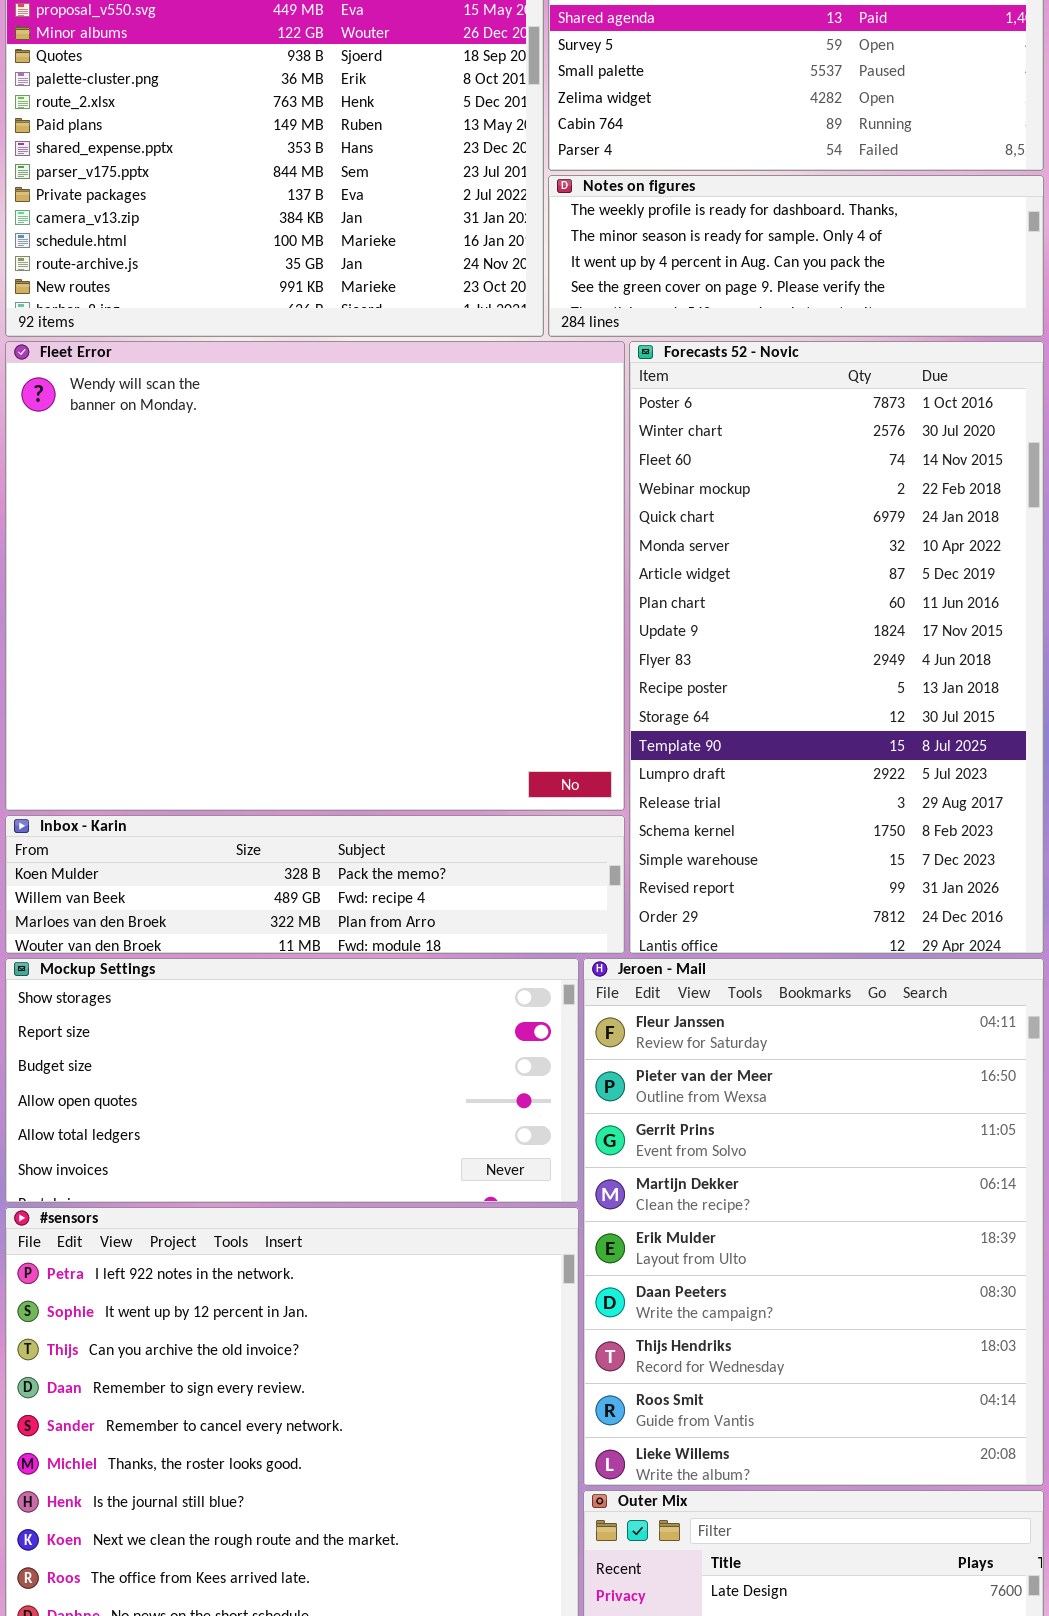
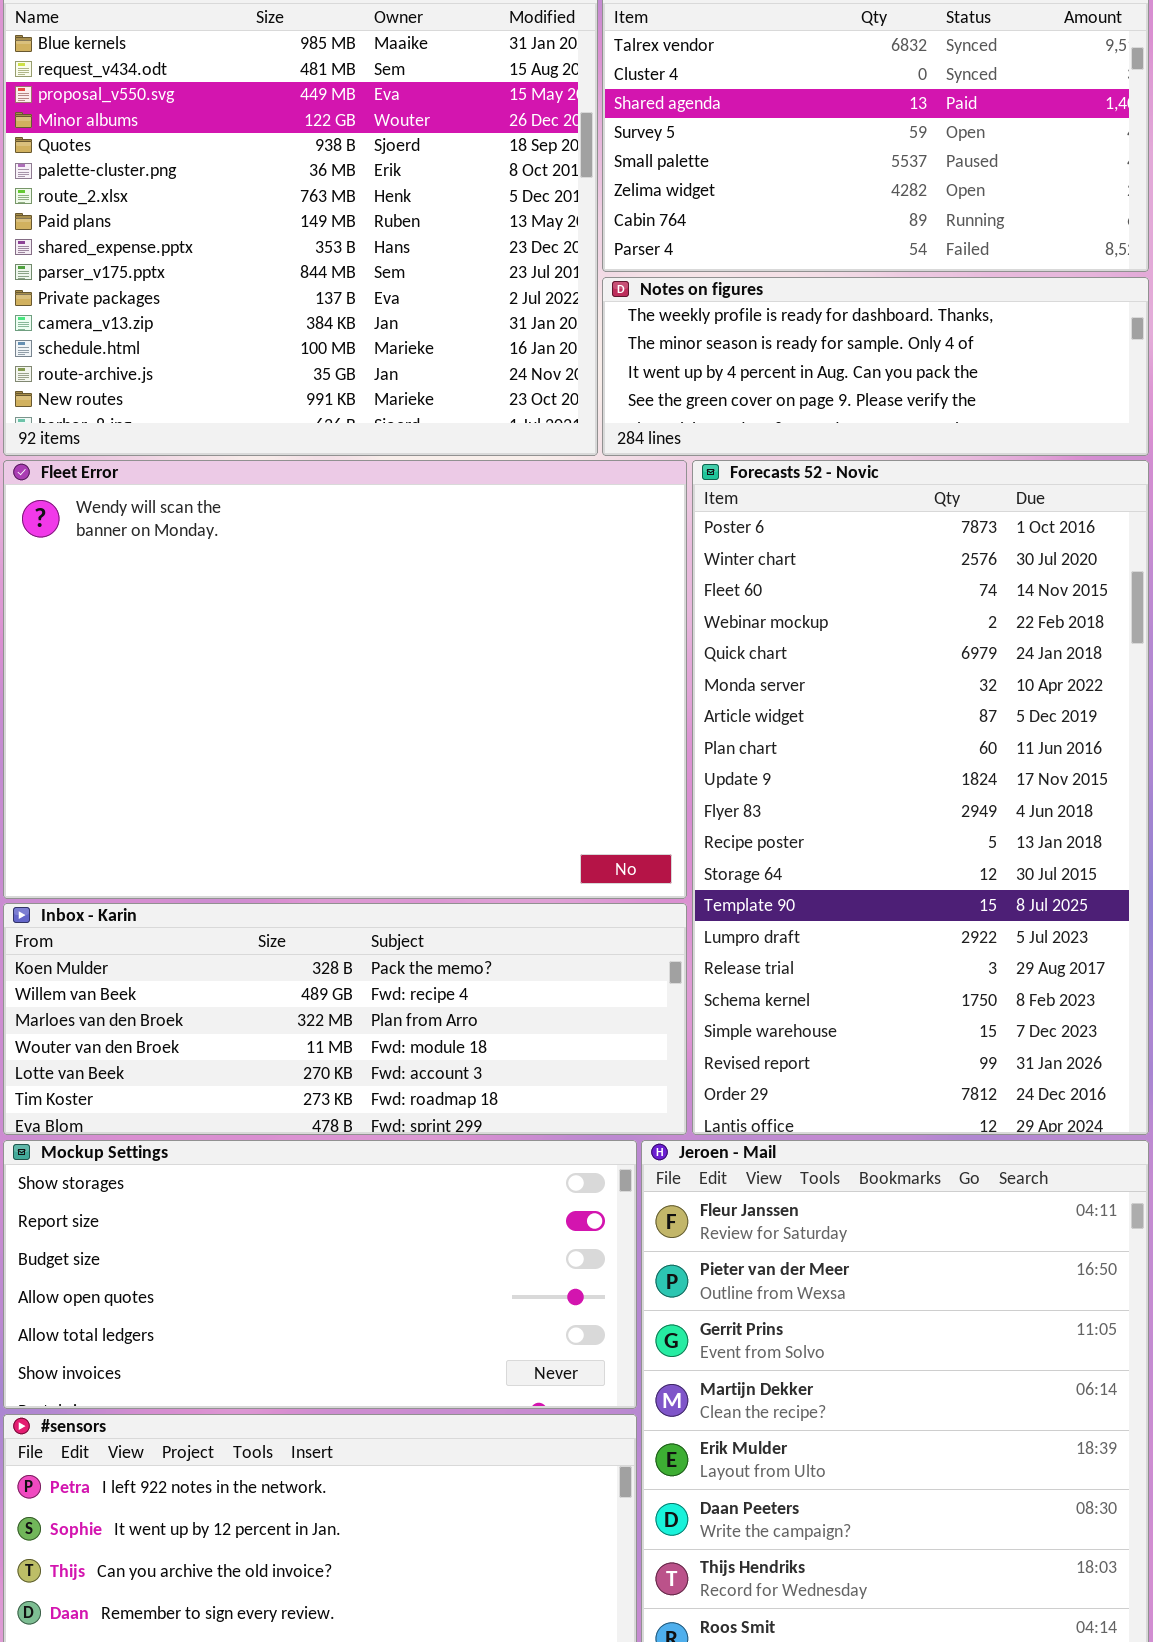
Fleet Error: [5,341,625,811] -> [3,460,687,899], resized
Inbox - Karin: [5,815,625,954] -> [3,903,687,1135], resized

